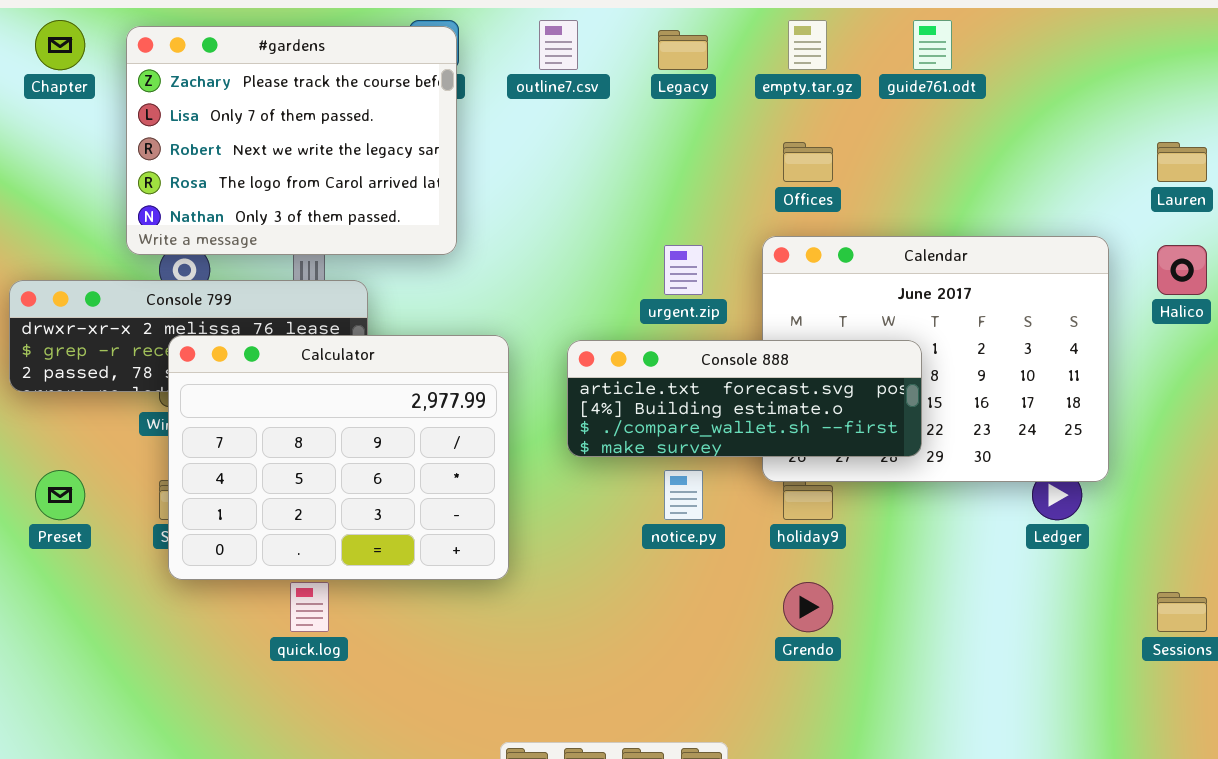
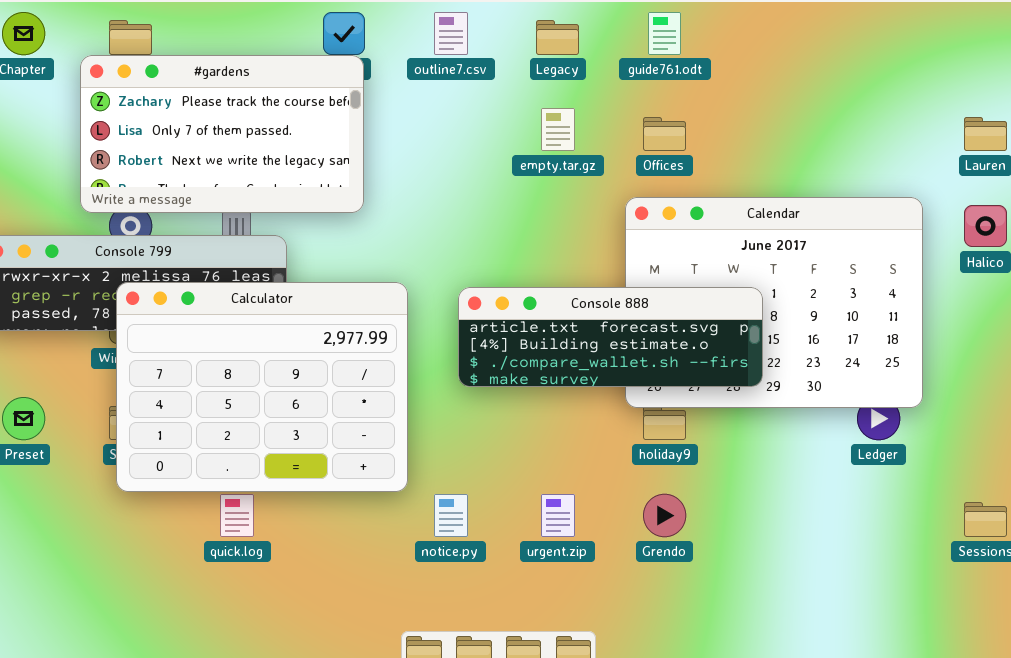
empty.tar.gz: [788,20,827,70] -> [541,108,575,151], moved
guide761.odt: [913,20,952,70] -> [648,12,681,55], moved
#gardens: [126,26,457,255] -> [80,55,364,213], resized
urgent.zip: [664,245,703,295] -> [541,494,575,537], moved
notice.py: [664,470,703,520] -> [434,494,468,537], moved

